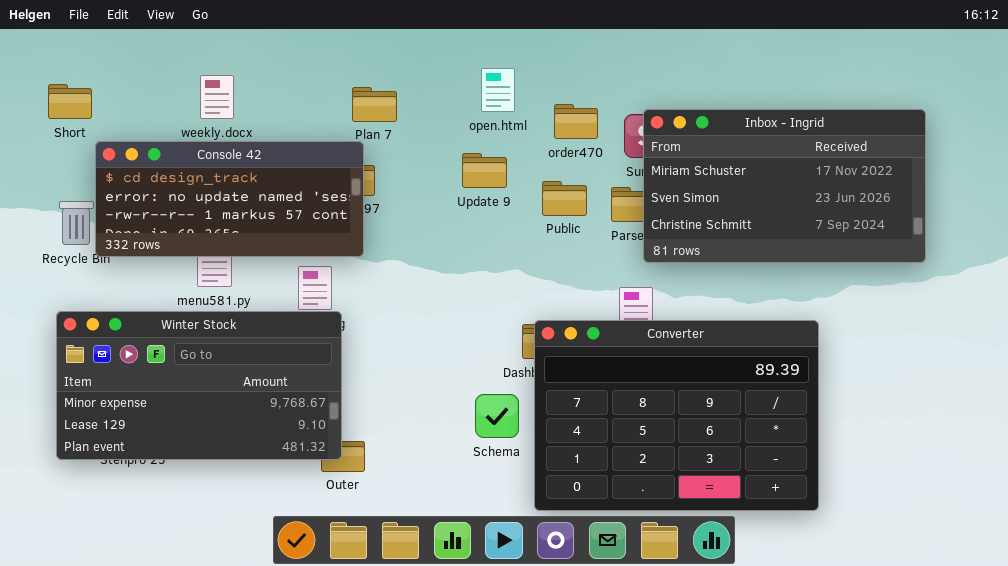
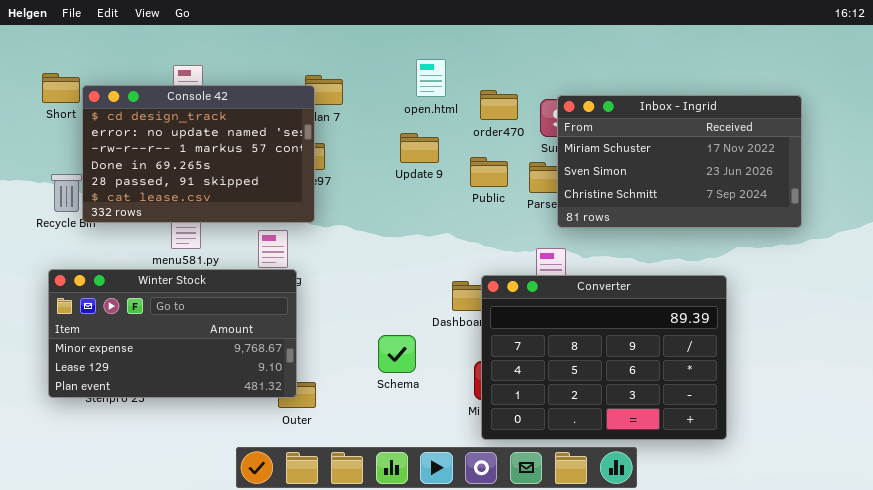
Console 42: [95,141,364,257] -> [82,85,315,223], resized
Converter: [534,320,819,511] -> [481,275,727,440], moved
Schema: [475,394,519,438] -> [378,335,416,373], moved

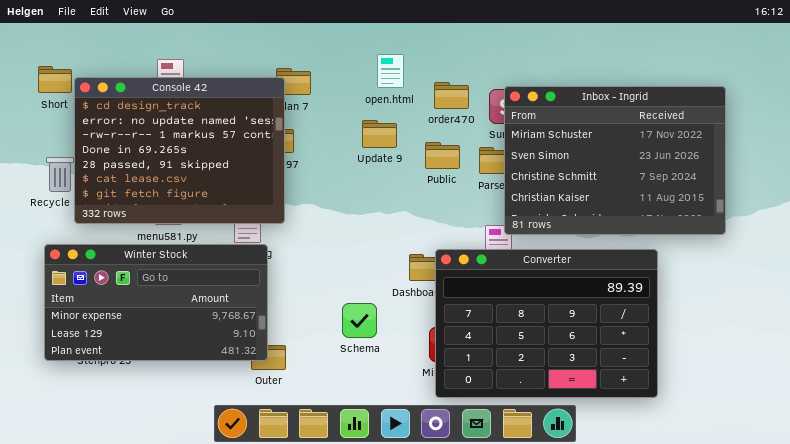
Console 42: [82,85,315,223] -> [74,77,285,224], resized
Inbox - Ingrid: [557,95,802,228] -> [504,86,726,235], resized

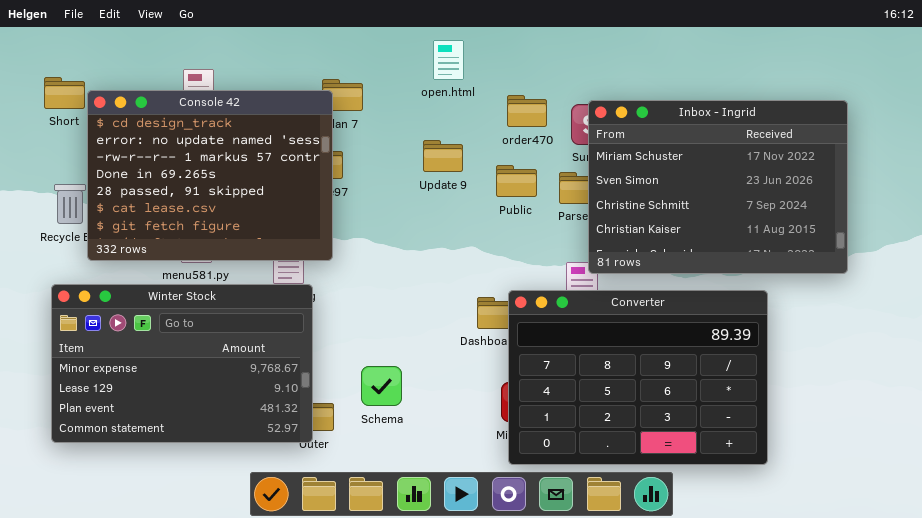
open.html: [377,54,404,88] -> [433,40,464,80], moved
Winter Stock: [44,244,268,361] -> [51,284,313,443], resized
Schema: [342,303,377,338] -> [361,366,402,406], moved

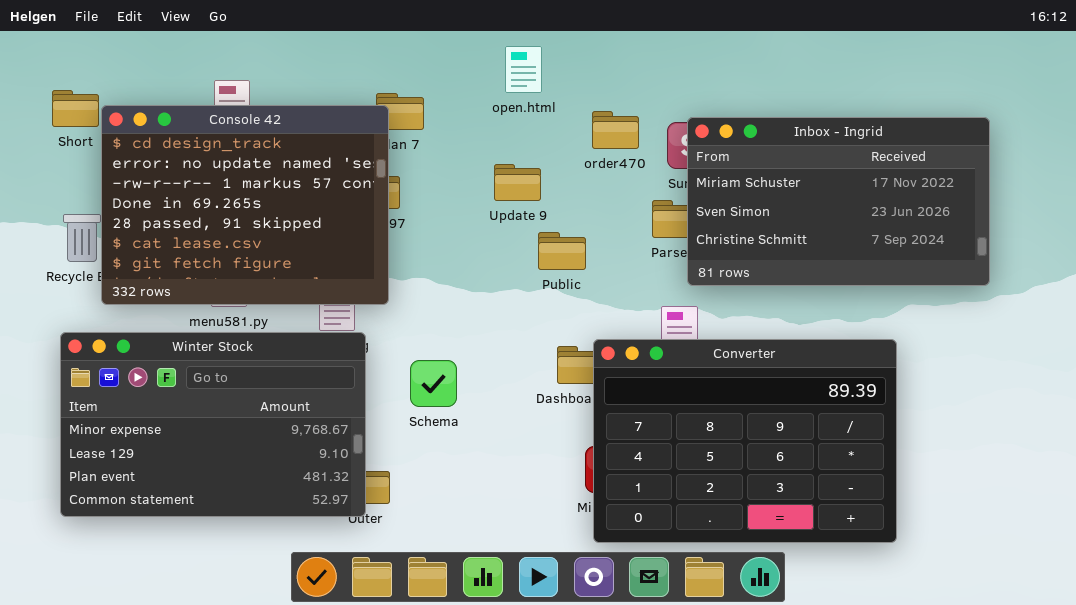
Inbox - Ingrid: [588,100,848,274] -> [687,117,990,286], resized
Public: [496,165,537,197] -> [538,232,586,270], moved
Schema: [361,366,402,406] -> [410,360,457,407], moved

